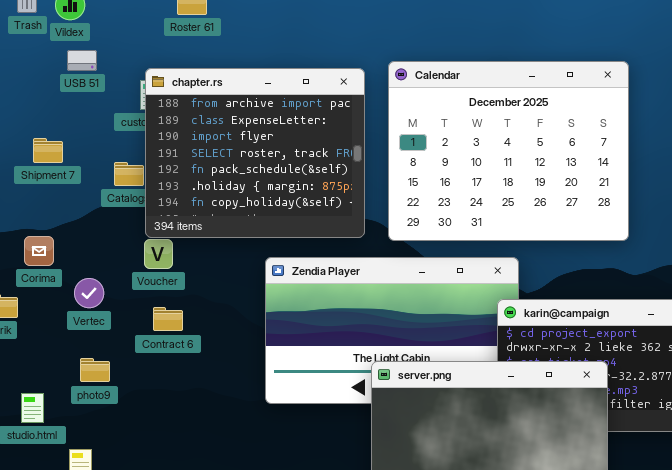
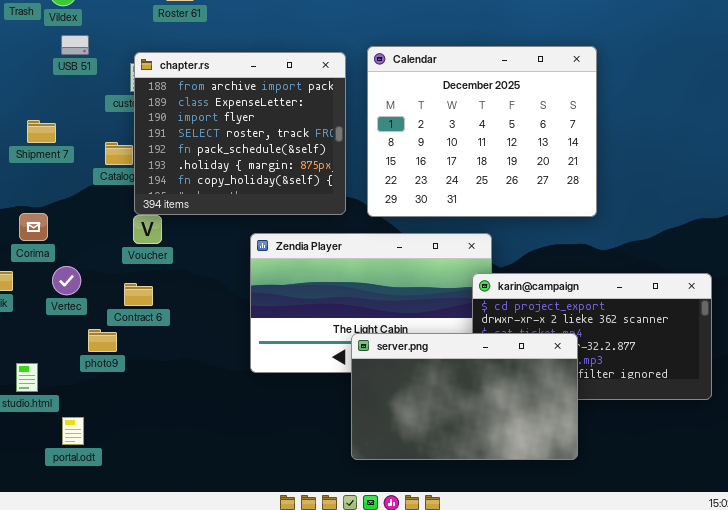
Vertec: [74,278,104,308] -> [52,266,81,295], moved
Contract 6: [153,307,183,331] -> [124,283,153,306], moved
photo9: [80,358,110,382] -> [88,329,117,352], moved

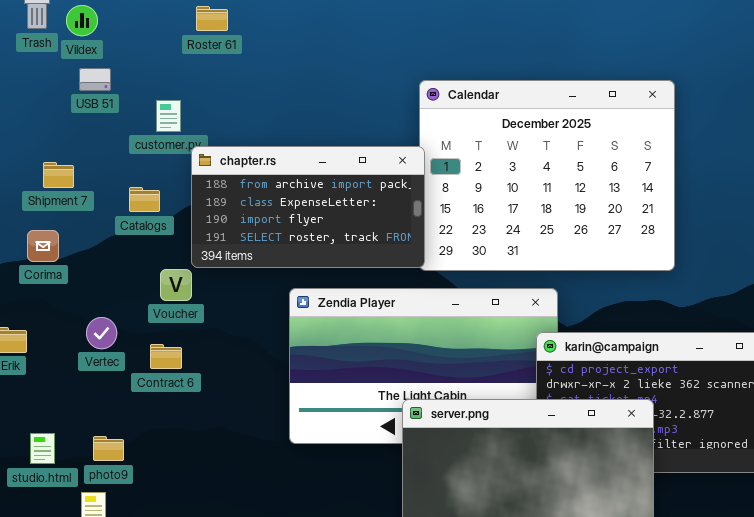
chapter.rs: [134,52,346,215] -> [191,146,425,268], moved, resized
Corima: [19,213,48,241] -> [27,230,59,262], moved
Vertec: [52,266,81,295] -> [86,317,117,349], moved
photo9: [88,329,117,352] -> [93,436,124,461], moved

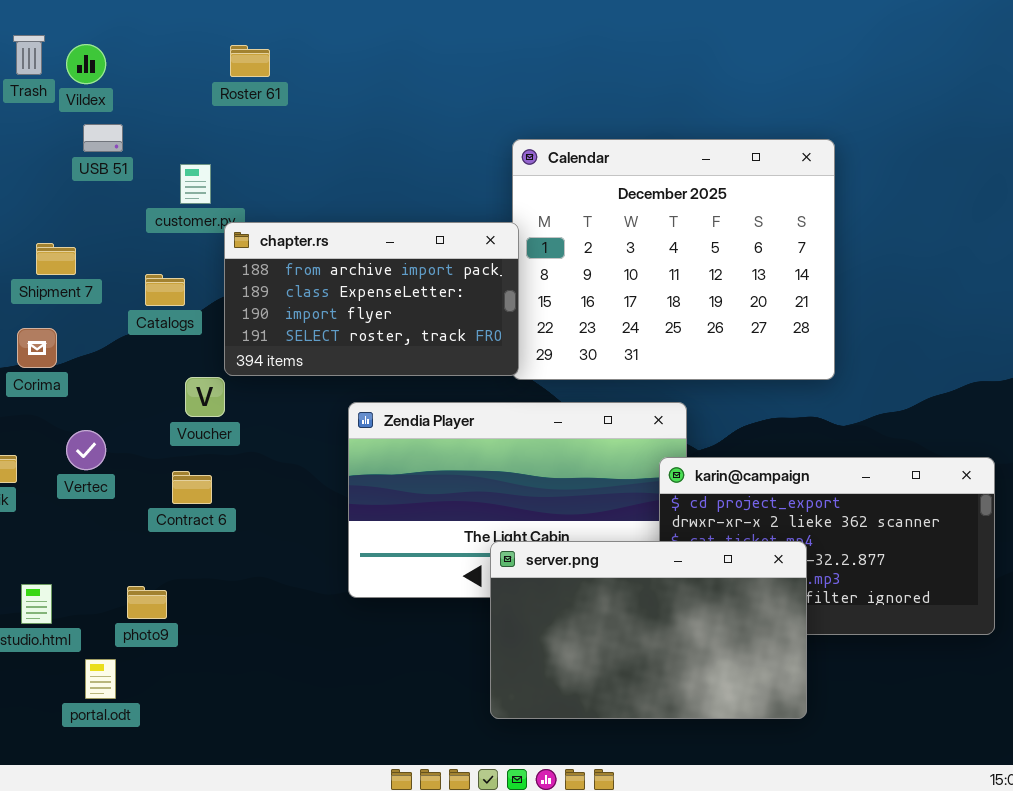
Vertec: [86,317,117,349] -> [66,430,106,470], moved
photo9: [93,436,124,461] -> [127,586,167,619], moved

